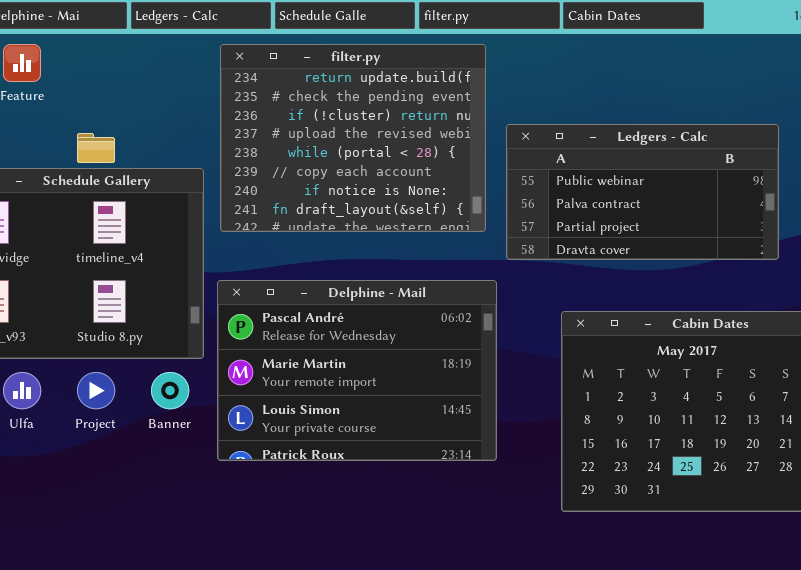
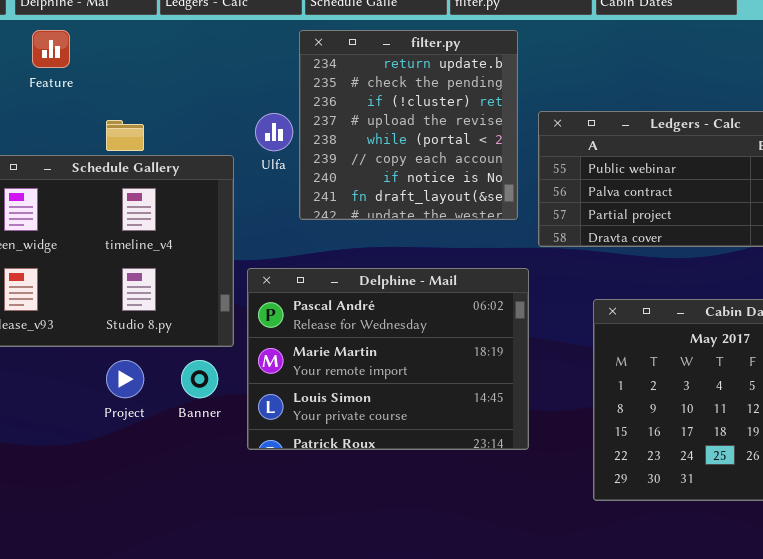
filter.py: [220,44,486,232] -> [299,30,518,220], resized
Ulfa: [3,372,41,409] -> [255,113,293,151], moved

